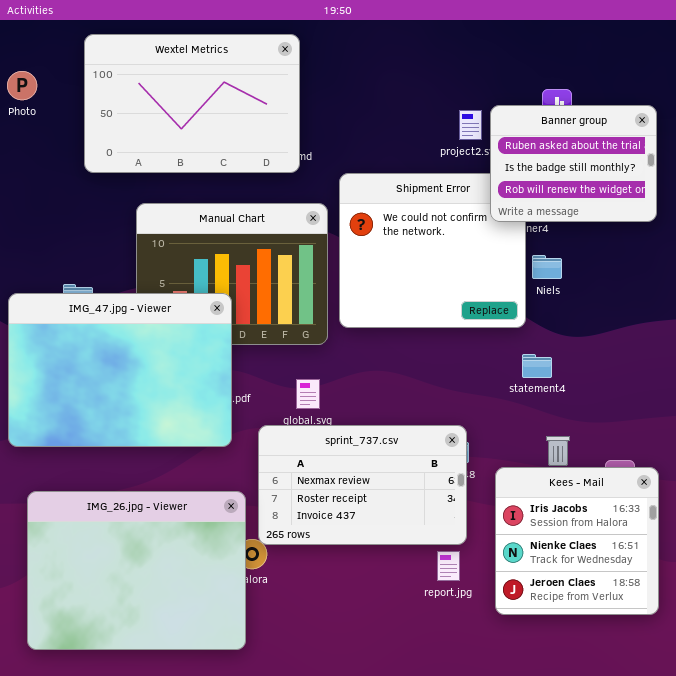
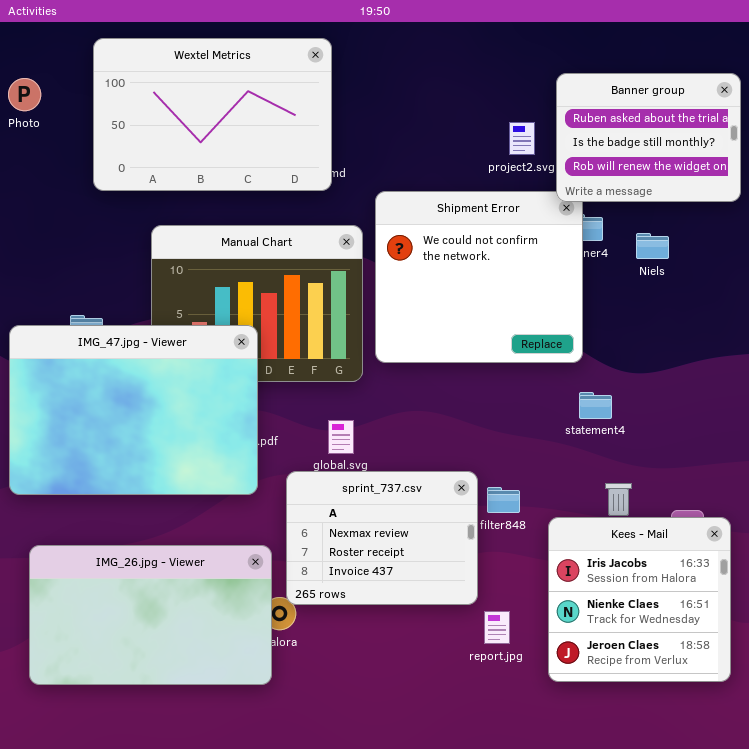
Banner group: [490,105,657,222] -> [556,73,741,202], moved
Niels: [532,255,562,279] -> [636,233,669,259], moved
sprint_737.csv: [258,425,467,545] -> [286,471,478,605], resized
IMG_26.jpg - Viewer: [27,491,246,650] -> [29,545,272,685], resized

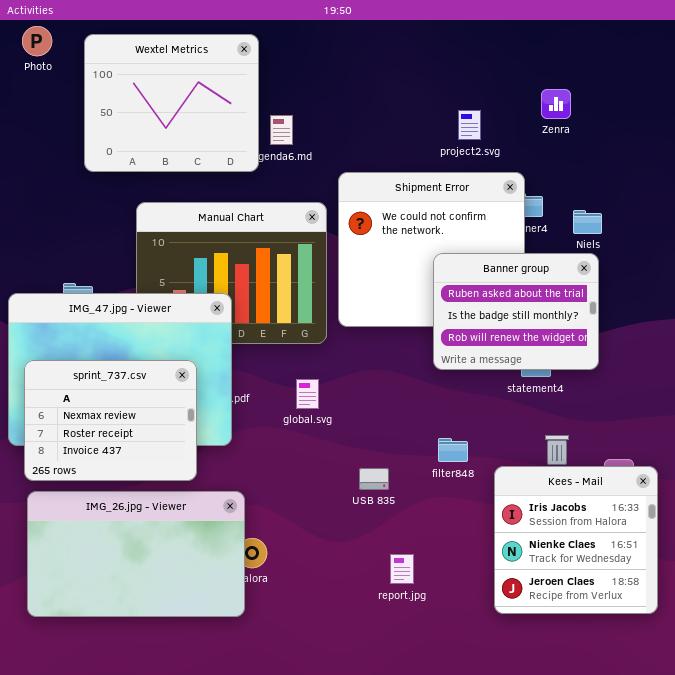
Wextel Metrics: [93,38,332,191] -> [84,34,259,172], resized
Banner group: [556,73,741,202] -> [433,253,599,370], moved
Photo: [8,78,41,111] -> [22,26,52,56], moved
sprint_737.csv: [286,471,478,605] -> [24,360,197,481], moved
report.jpg: [484,611,510,644] -> [390,554,414,584], moved

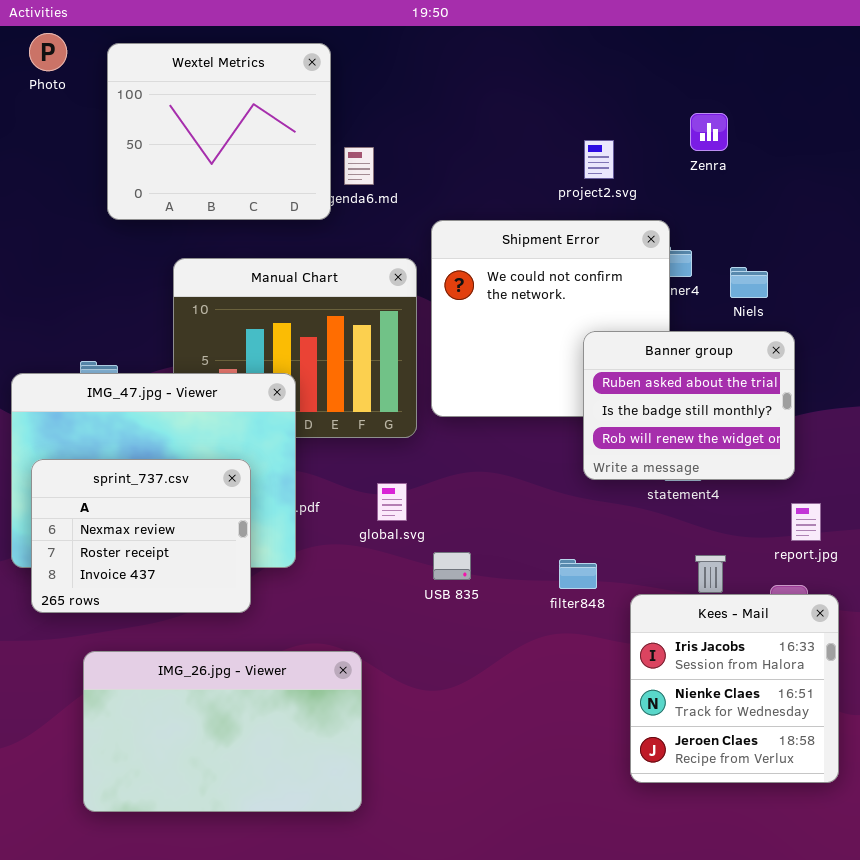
Banner group: [433,253,599,370] -> [583,331,795,480], moved
USB 835: [359,468,389,490] -> [433,552,471,580], moved
IMG_26.jpg - Viewer: [27,491,245,617] -> [83,651,362,812], moved
report.jpg: [390,554,414,584] -> [791,503,821,541], moved

